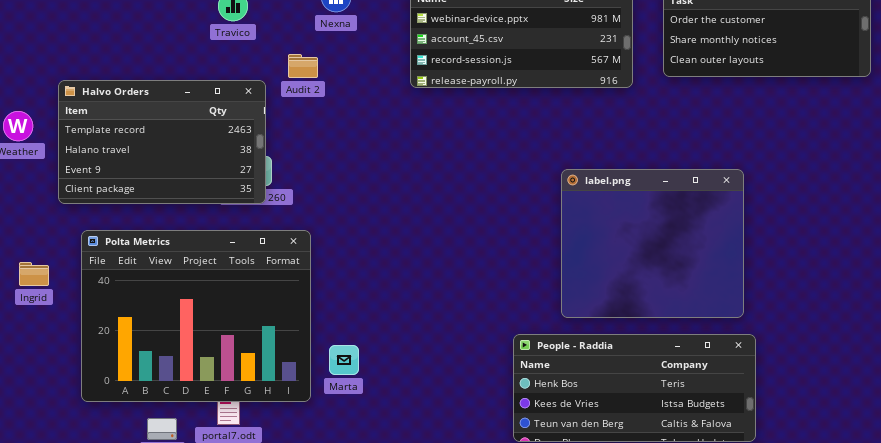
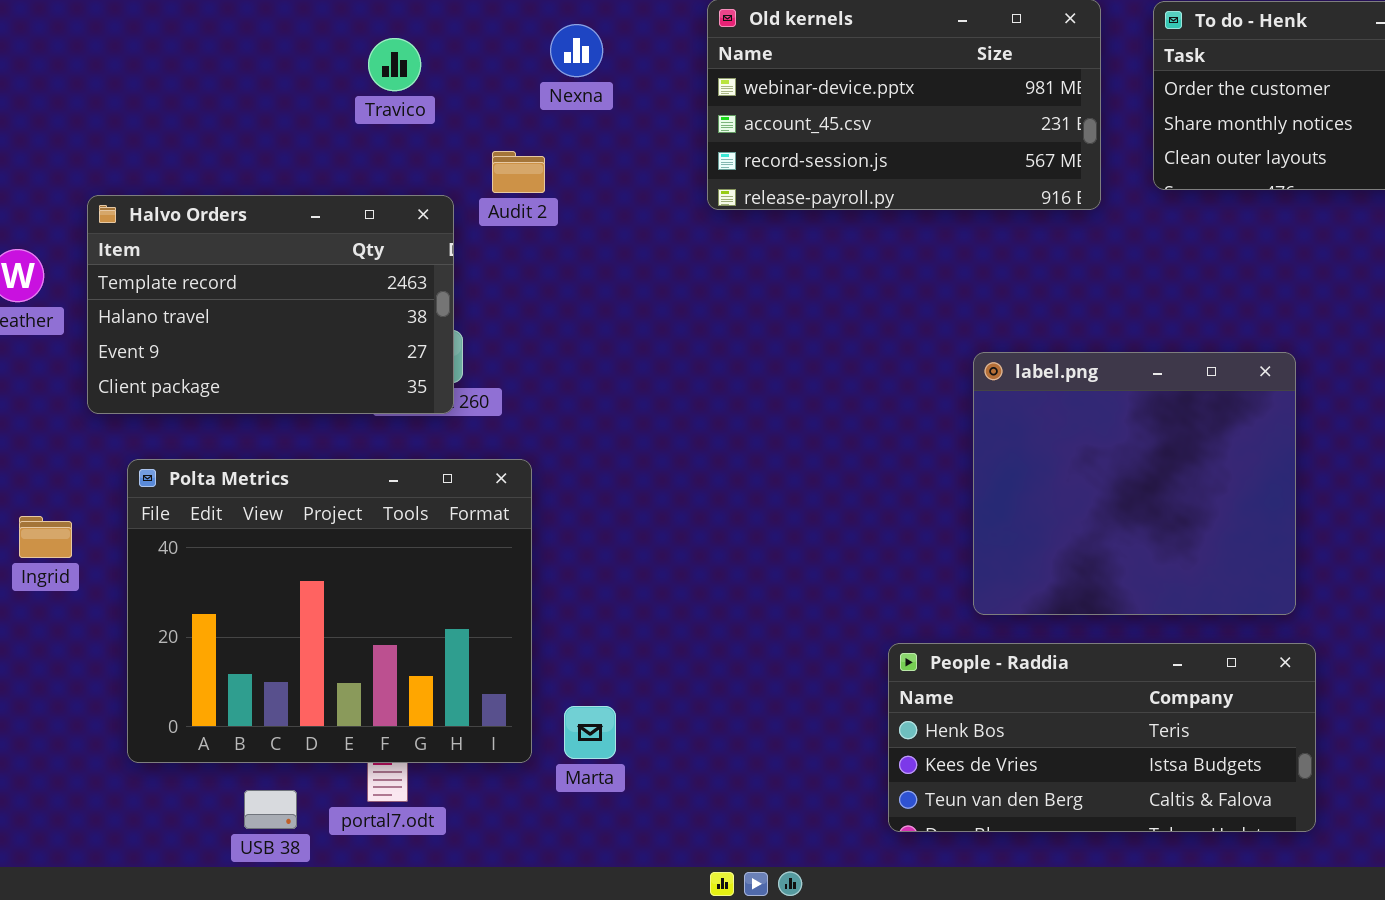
Marta: [329,345,359,375] -> [564,706,616,759], moved

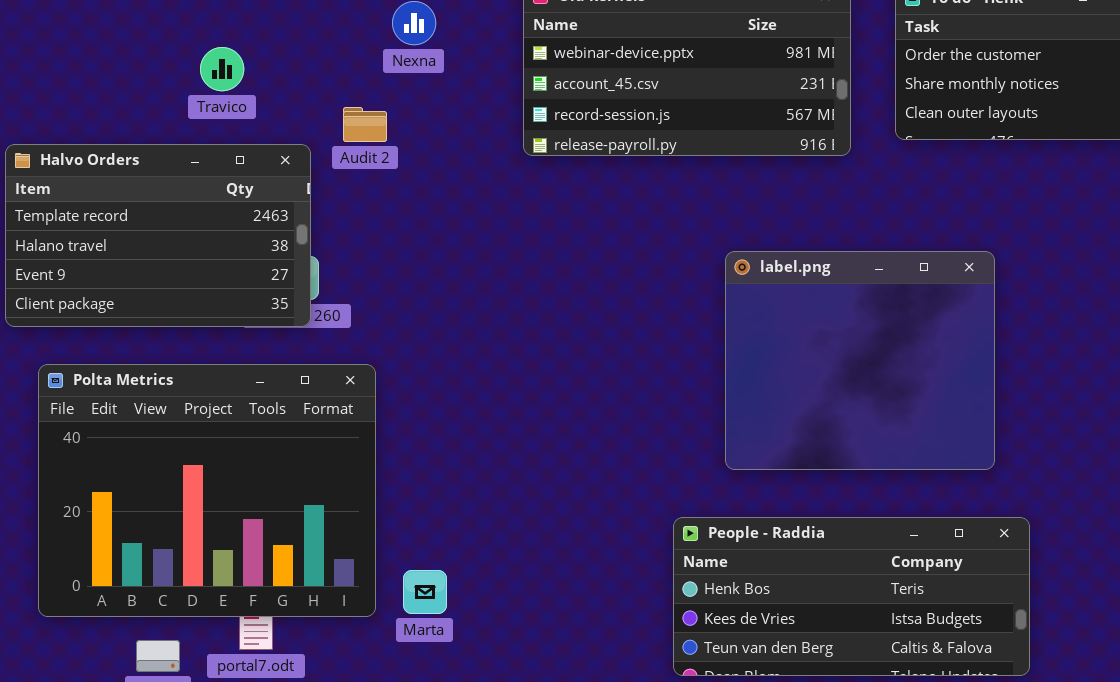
Travico: [368,38,421,91] -> [200,47,244,91], moved
label.png: [973,352,1296,615] -> [725,251,995,470], moved

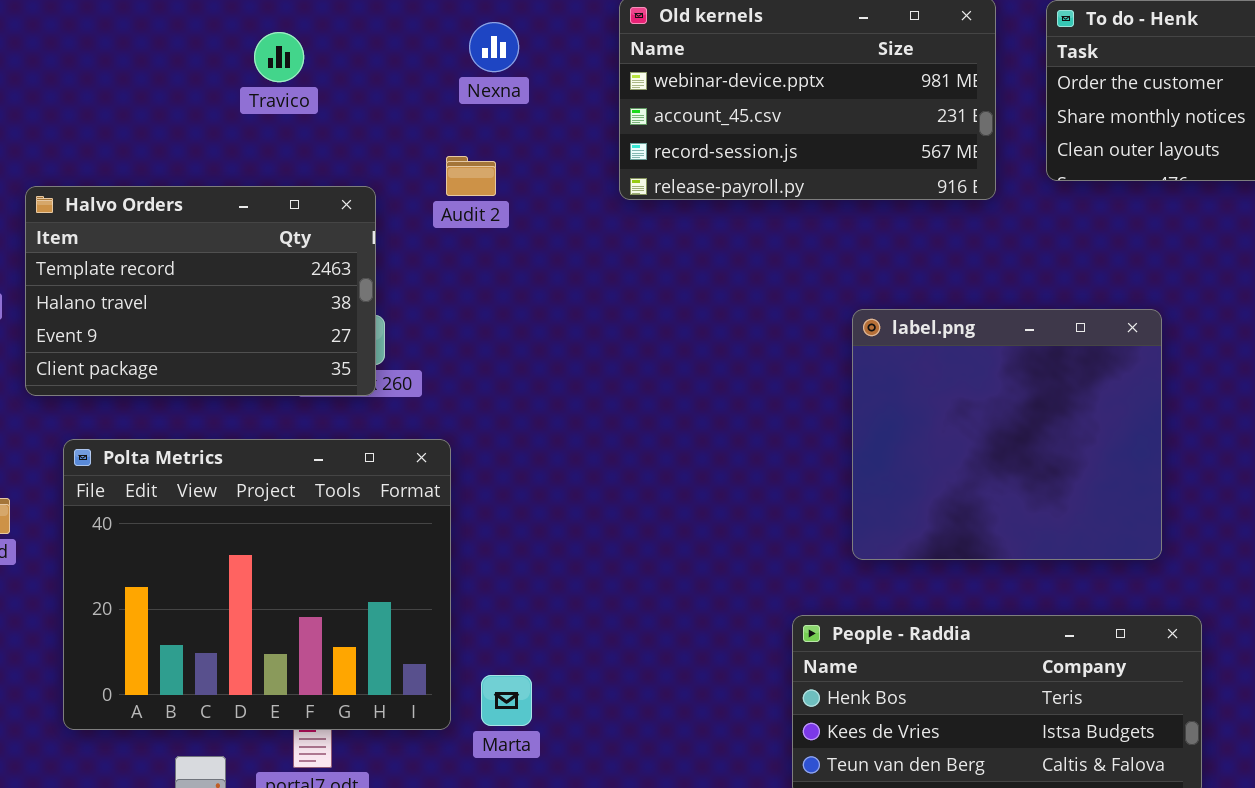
Travico: [200,47,244,91] -> [254,32,304,82], moved
Audit 2: [343,107,387,142] -> [446,156,496,196], moved

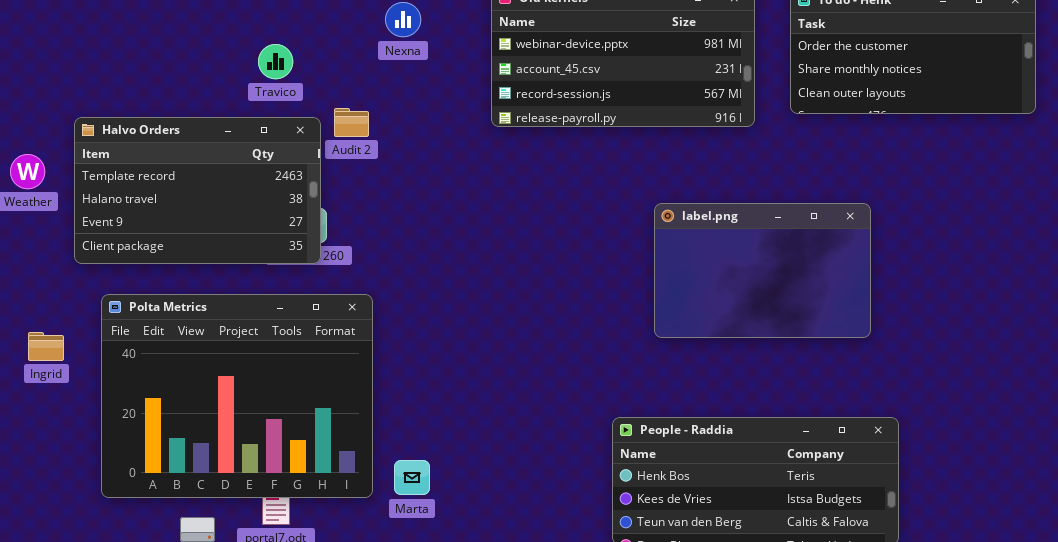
Travico: [254,32,304,82] -> [258,44,293,79], moved
Audit 2: [446,156,496,196] -> [334,108,369,137], moved
label.png: [852,309,1162,560] -> [654,203,871,338], resized

